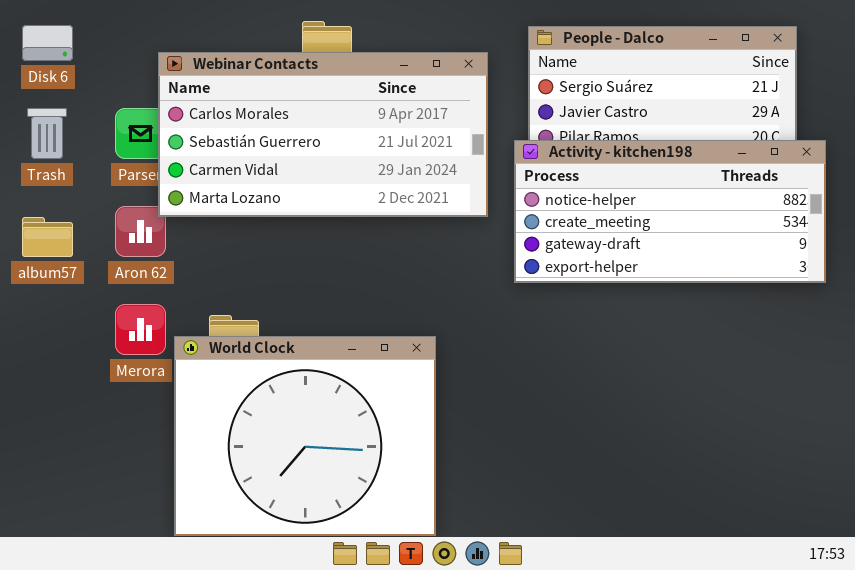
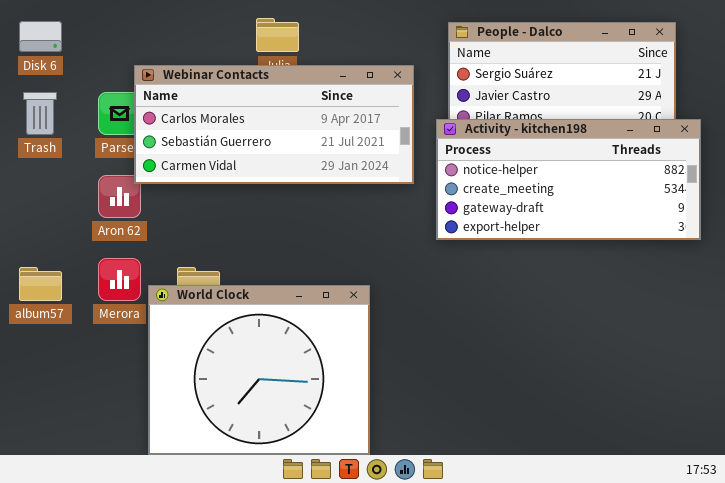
Webinar Contacts: [158,52,488,217] -> [134,65,414,184], resized
album57: [22,217,73,257] -> [19,267,62,301], moved

